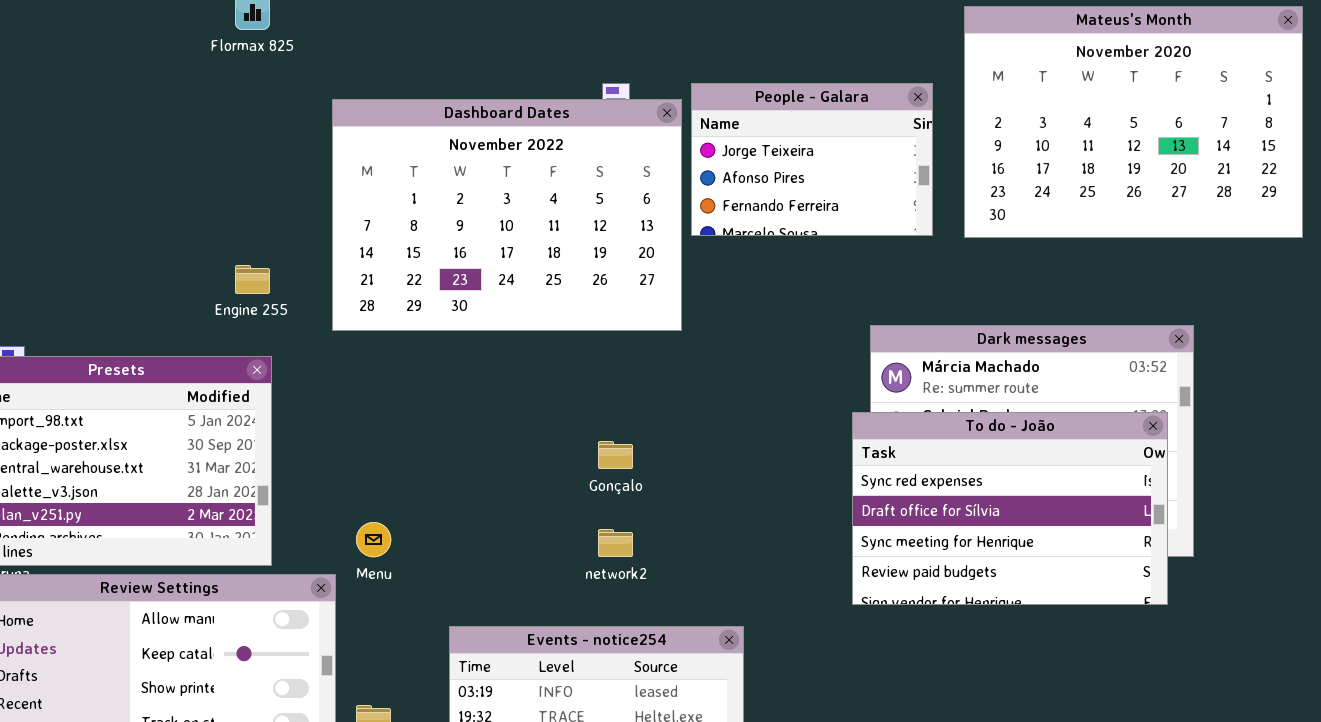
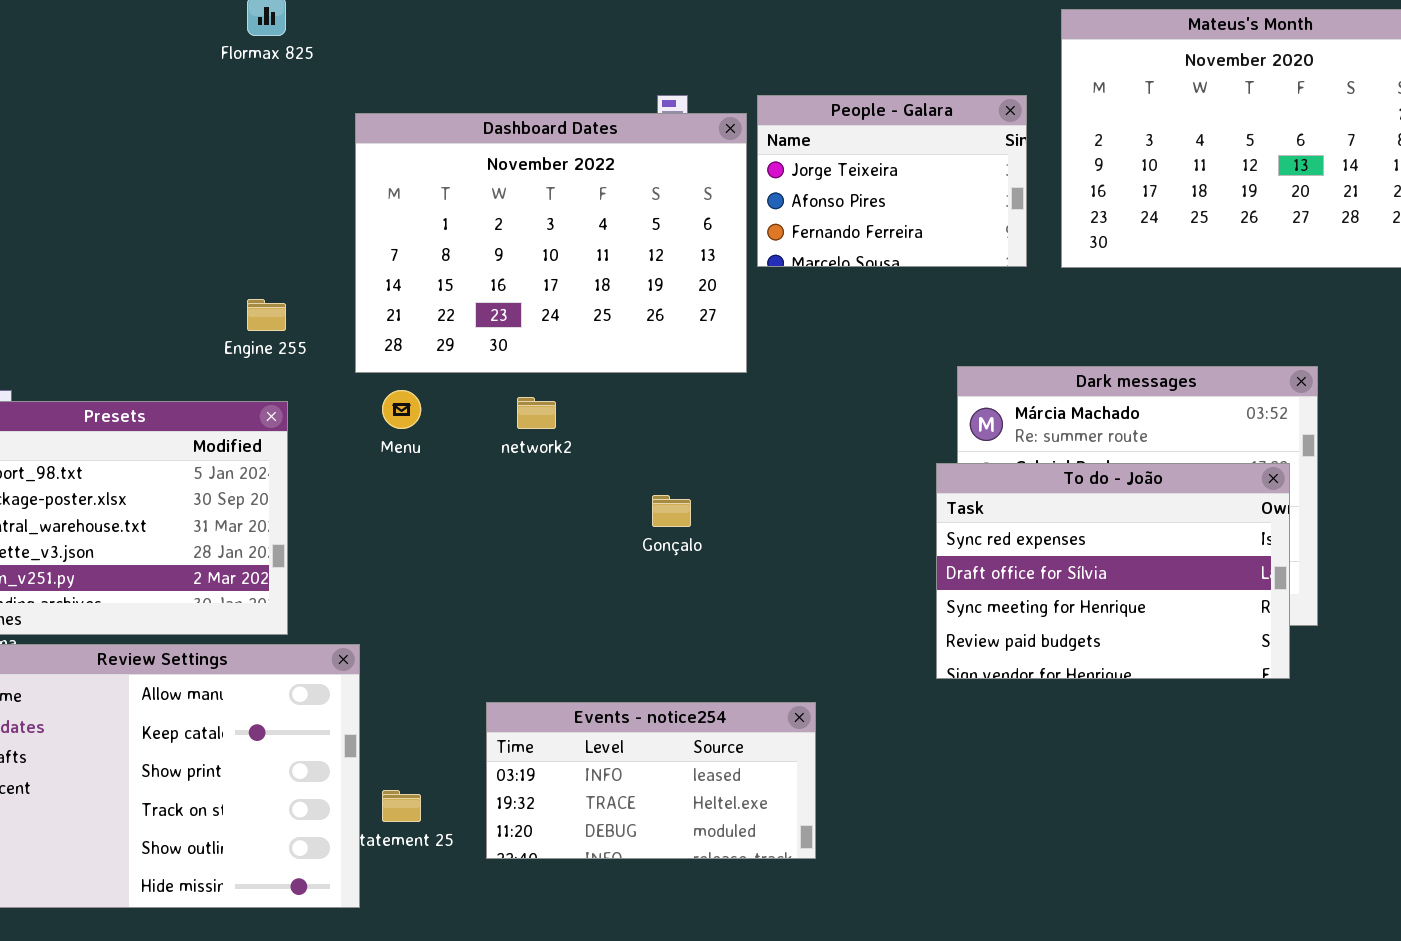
Menu: [356,522,391,557] -> [382,390,421,429], moved
network2: [598,529,633,557] -> [517,397,556,429], moved

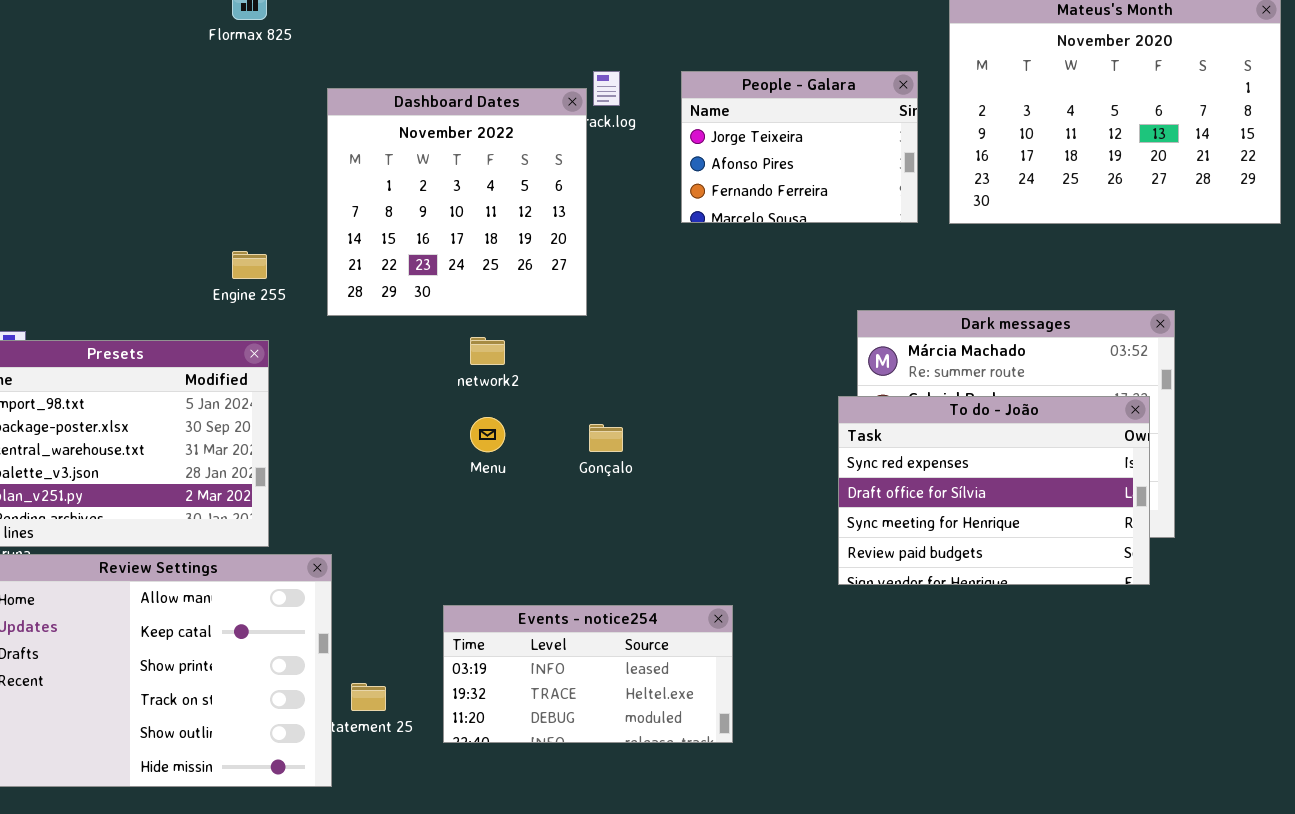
Dashboard Dates: [355,113,747,373] -> [327,88,587,316], resized
Menu: [382,390,421,429] -> [470,417,505,452], moved

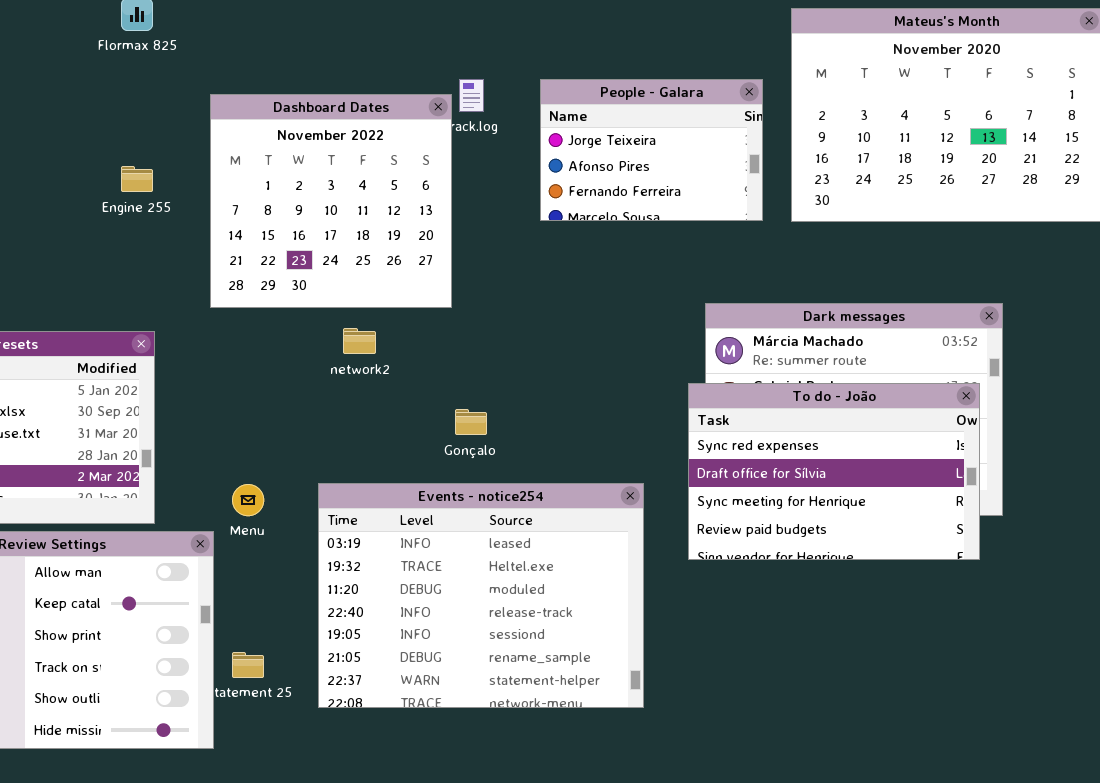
Engine 255: [232,251,267,279] -> [121,166,153,192], moved
Menu: [470,417,505,452] -> [232,484,264,516], moved
Events - notice254: [443,605,733,743] -> [318,483,644,708], resized

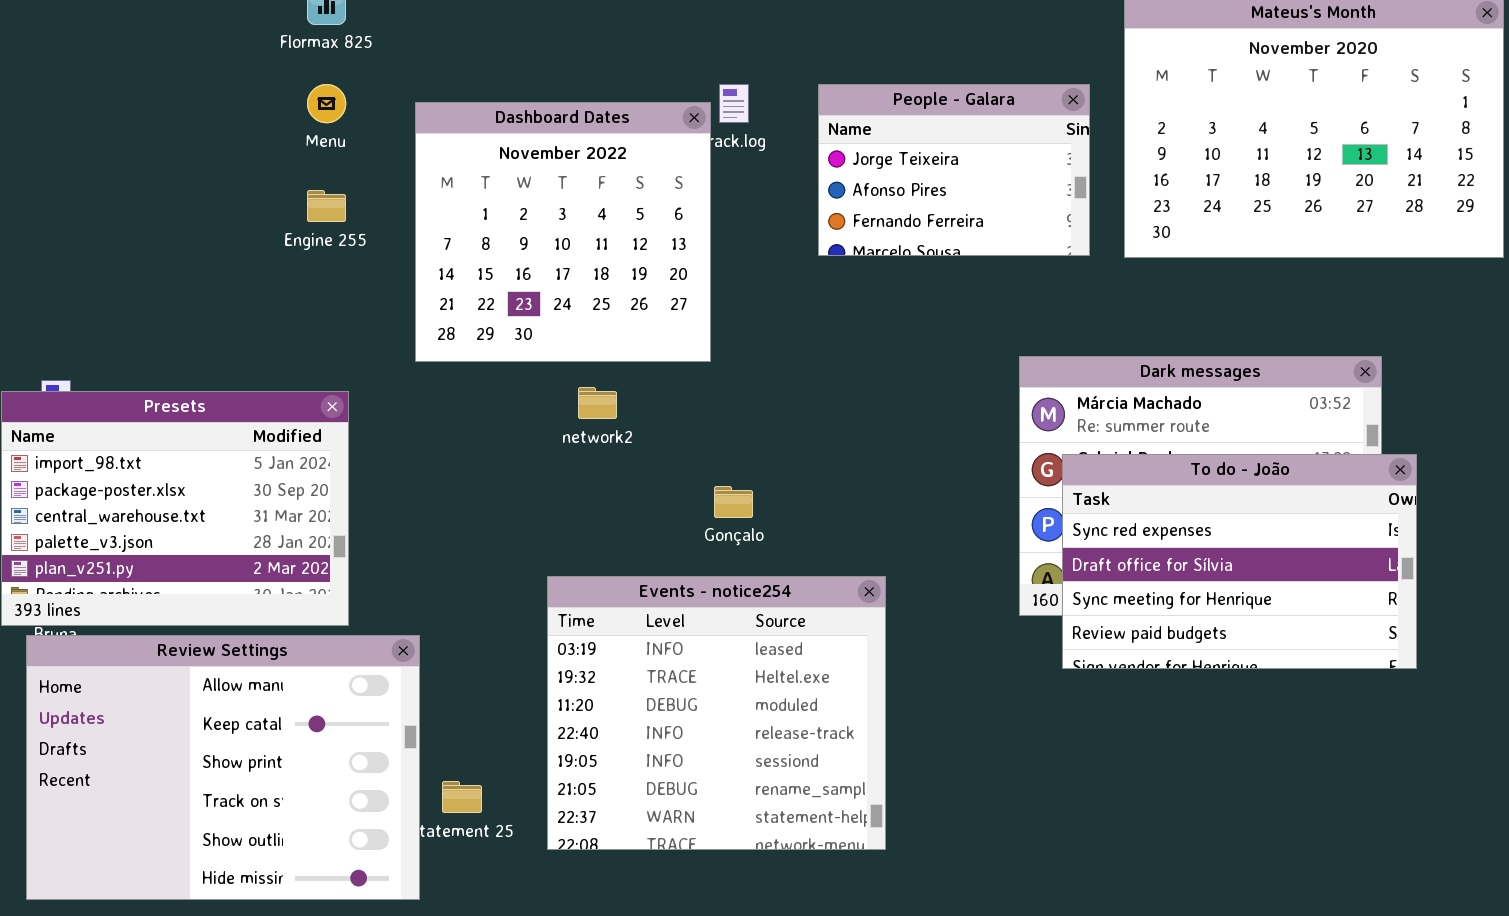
To do - João: [688,383,980,560] -> [1062,454,1417,669], moved
Events - notice254: [318,483,644,708] -> [547,576,886,850], resized
Menu: [232,484,264,516] -> [307,84,346,123], moved

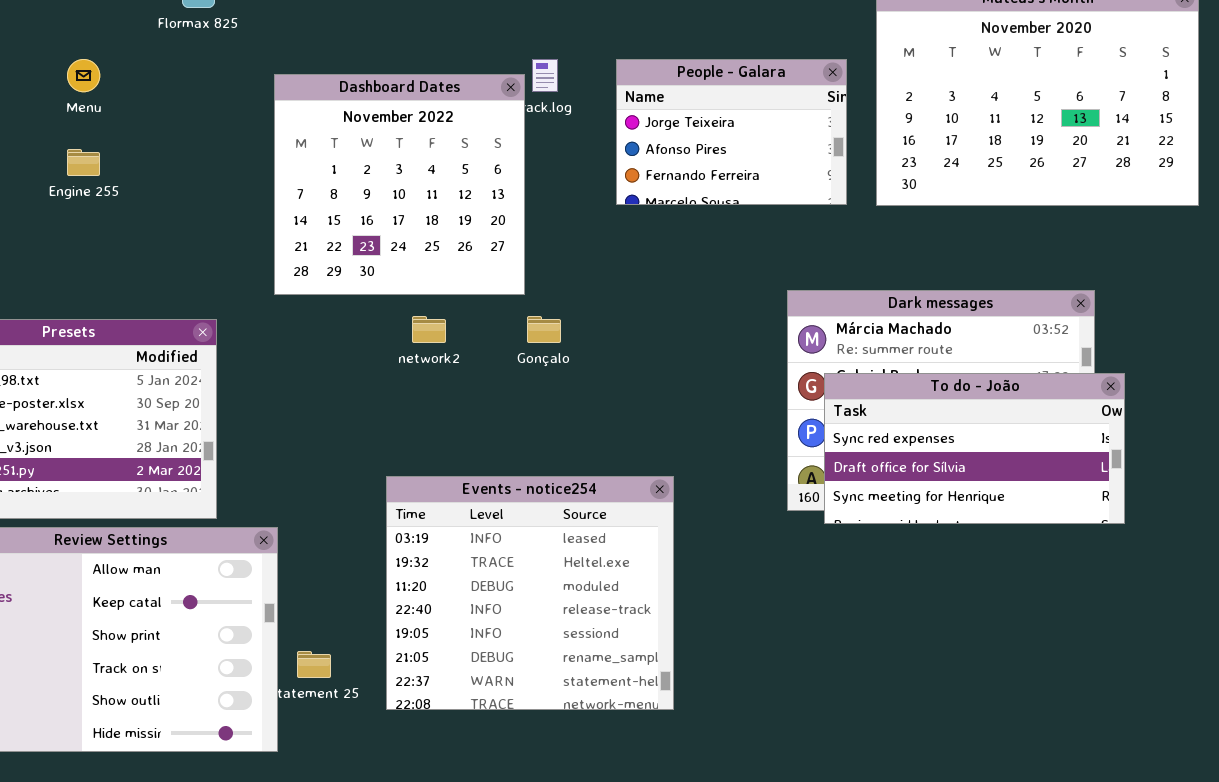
Menu: [307,84,346,123] -> [67,59,100,92], moved
Engine 255: [307,190,346,222] -> [67,149,100,176], moved
To do - João: [1062,454,1417,669] -> [824,373,1125,524], resized
Gonçalo: [714,486,753,518] -> [527,316,561,343], moved

